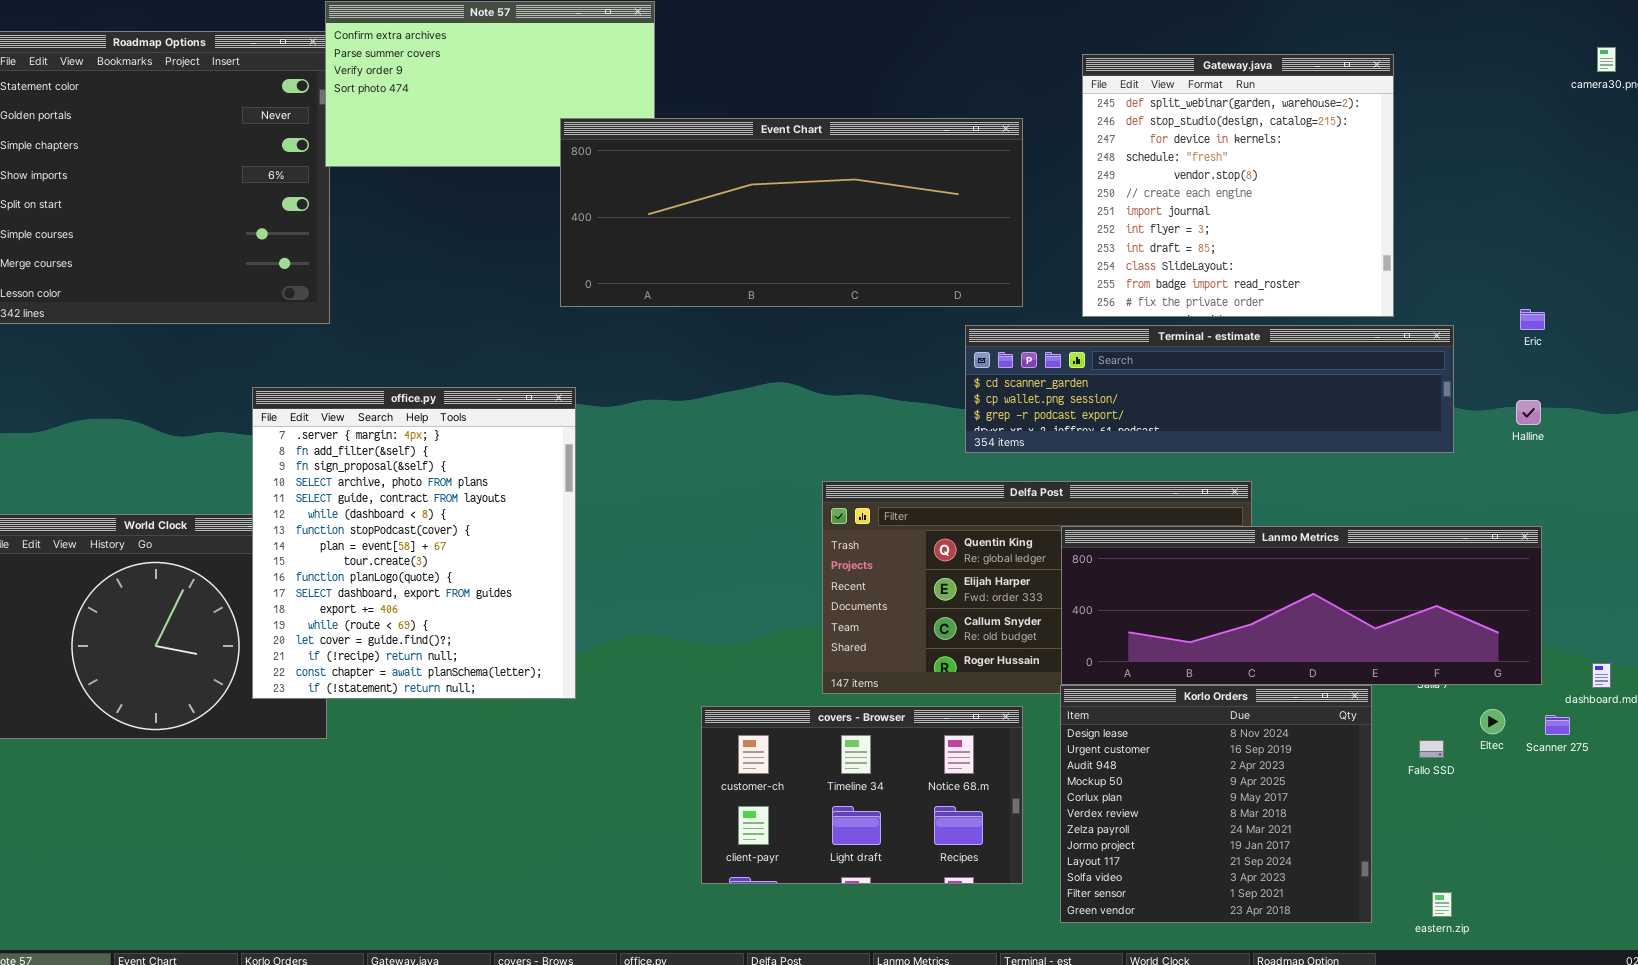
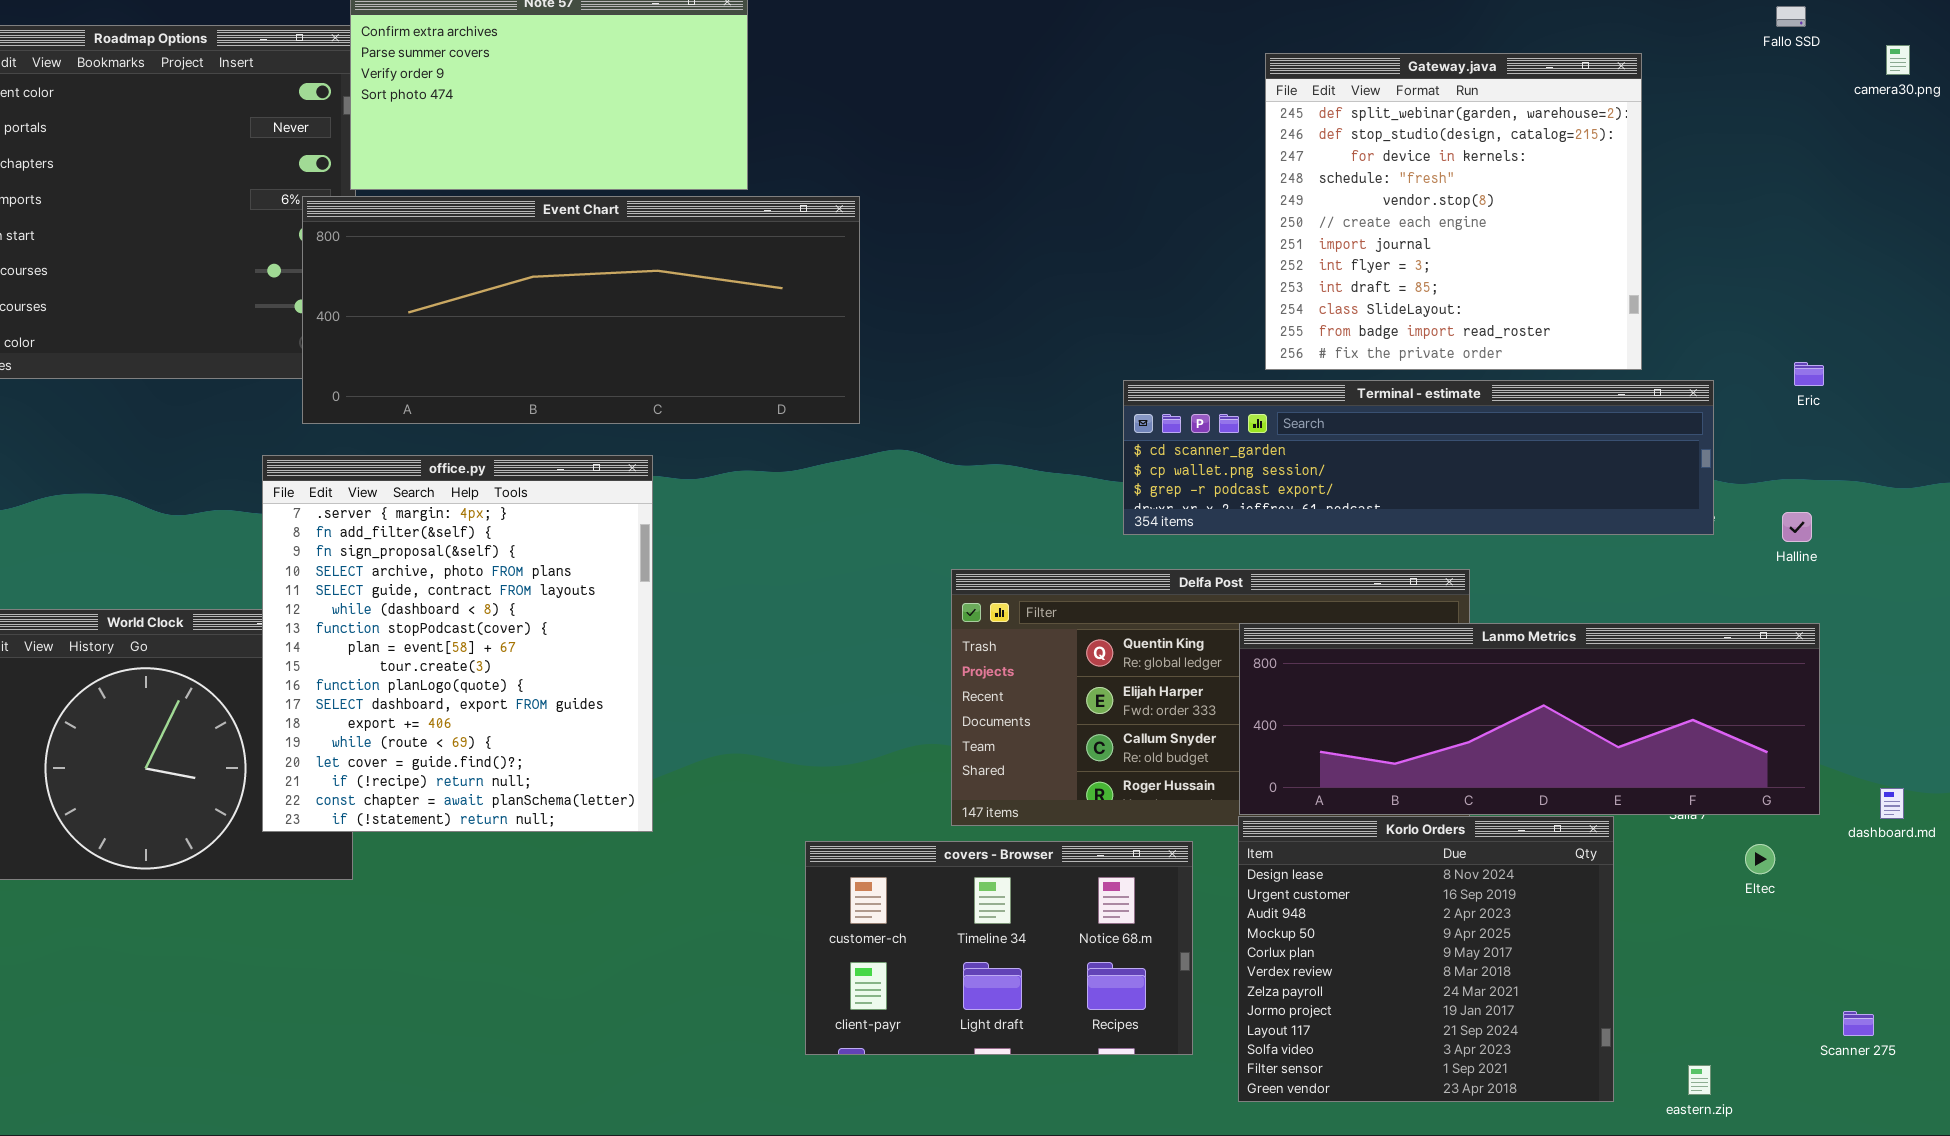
Event Chart: [560,118,1023,307] -> [302,196,860,424], moved
Halline: [1516,400,1541,425] -> [1782,512,1812,542], moved
Scanner 275: [1545,715,1570,735] -> [1843,1011,1874,1036], moved
Fallo SSD: [1419,740,1444,758] -> [1776,6,1806,27], moved

